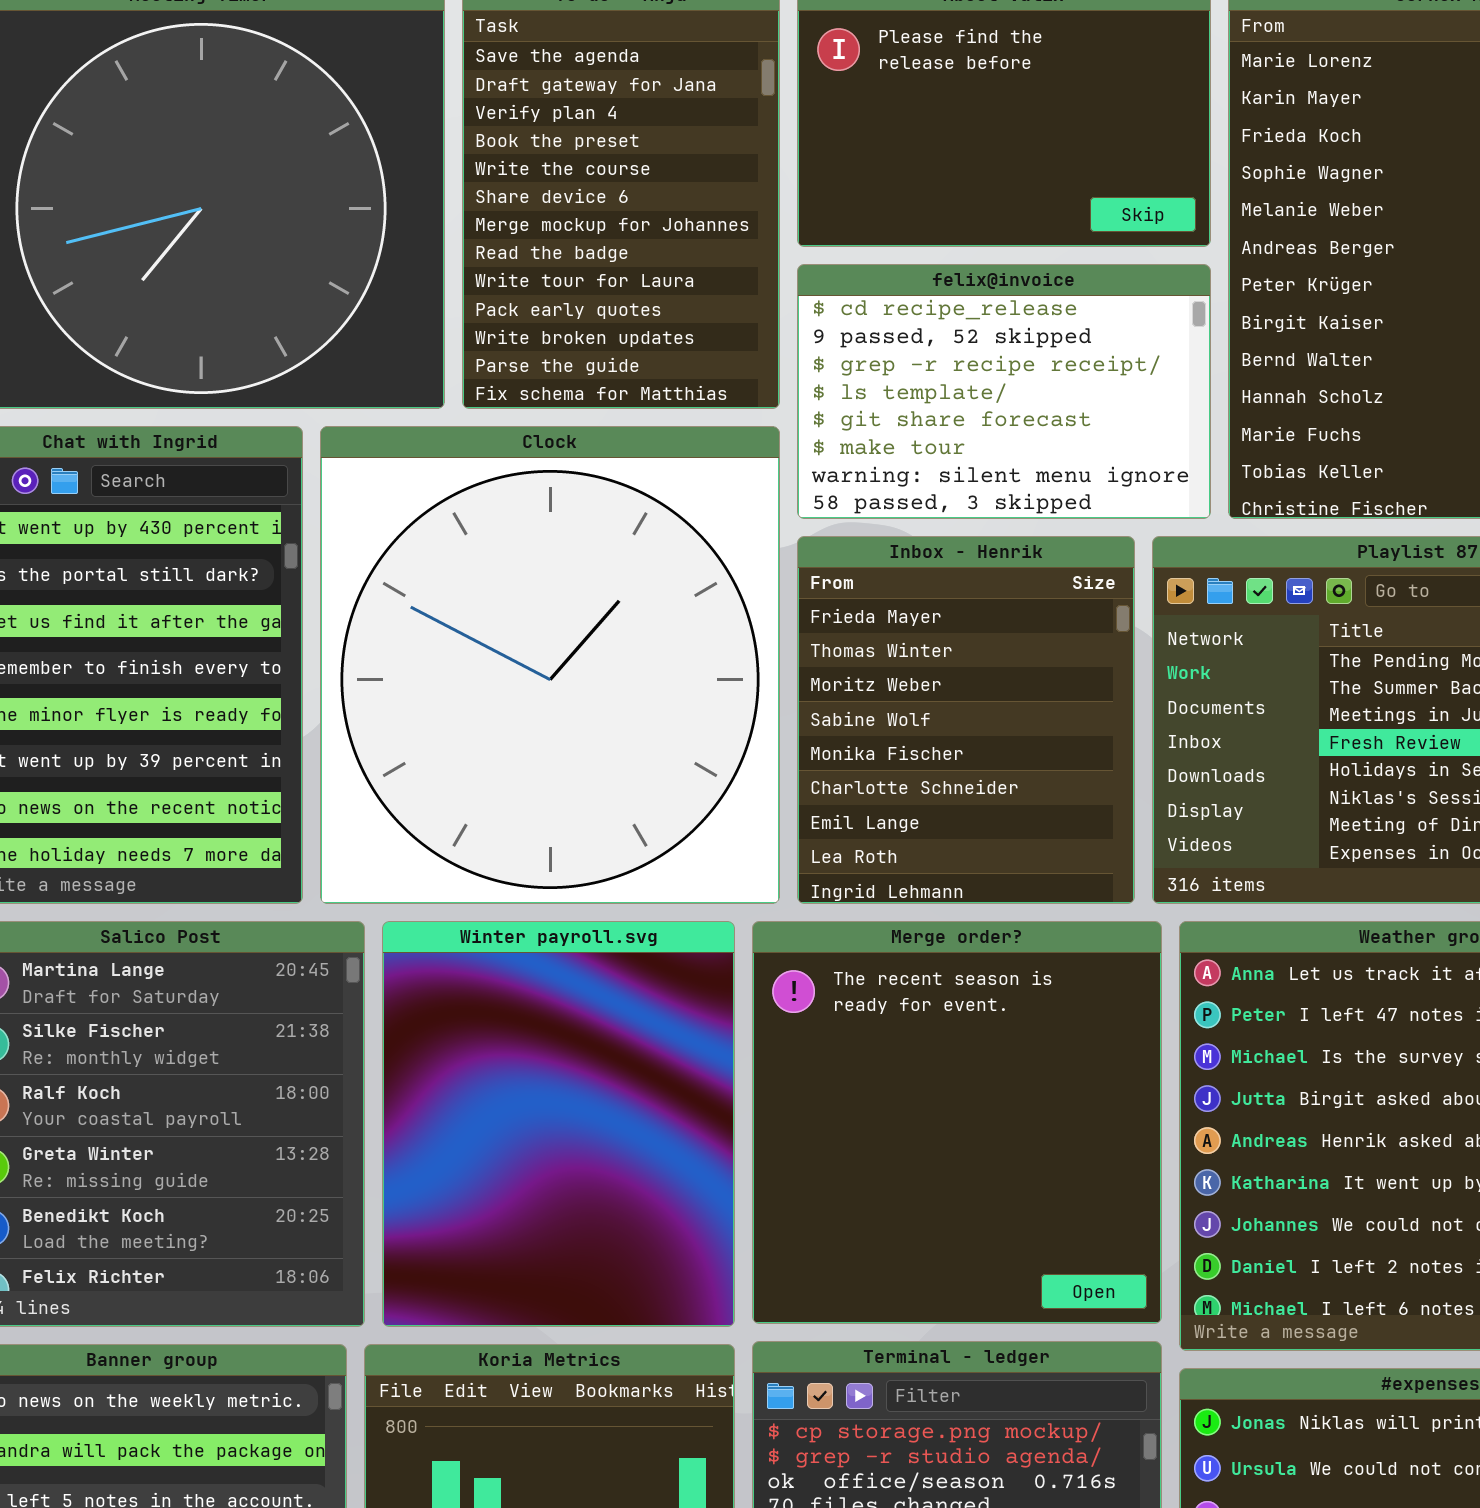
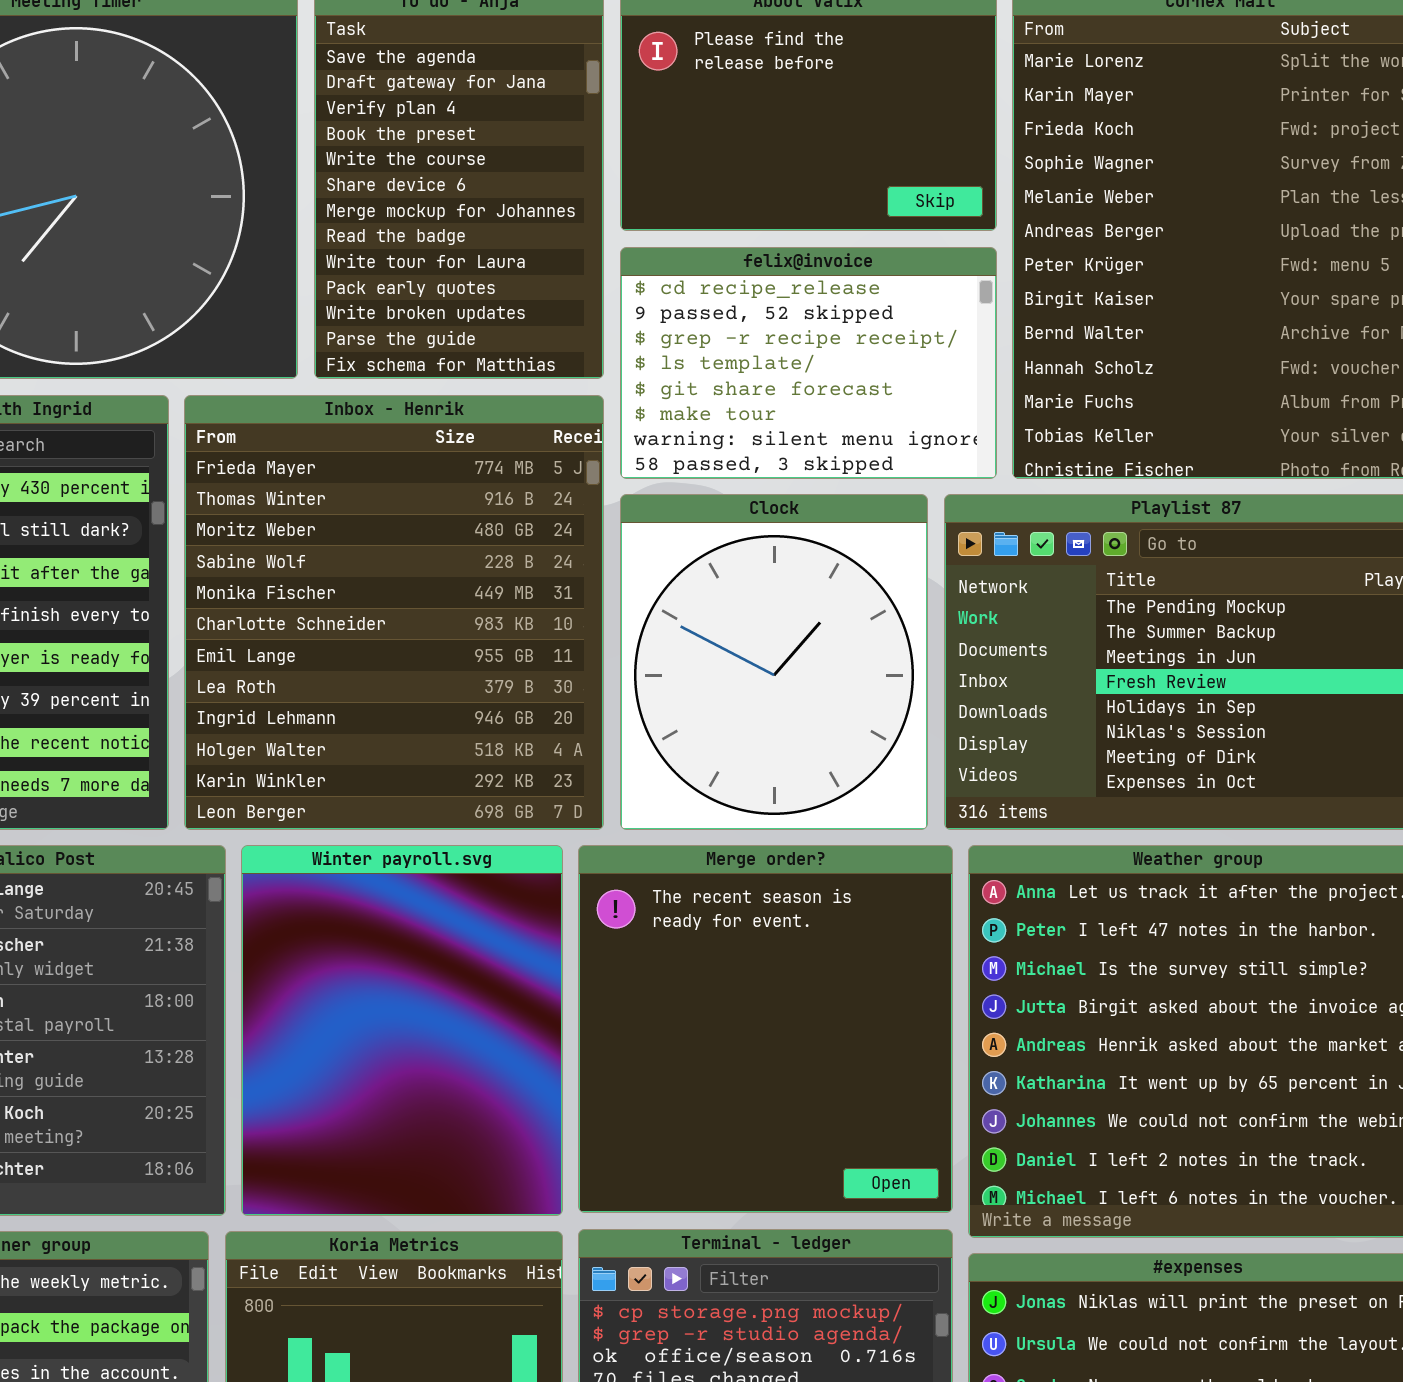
Clock: [320,426,780,904] -> [620,494,928,830], moved, resized
Inbox - Henrik: [797,536,1135,904] -> [184,395,604,830], moved, resized

